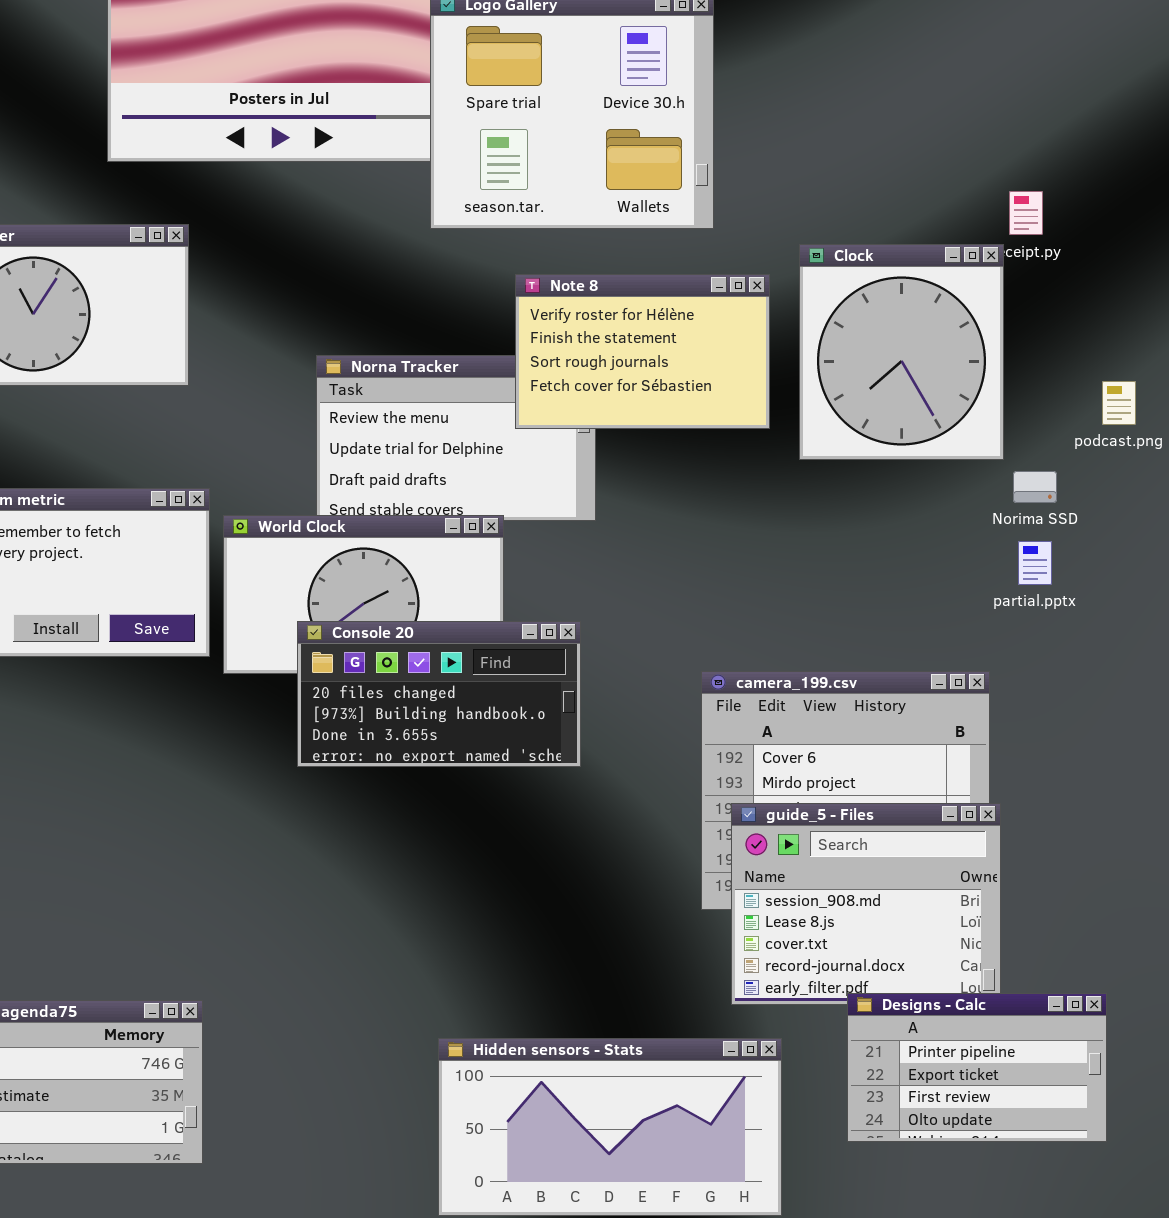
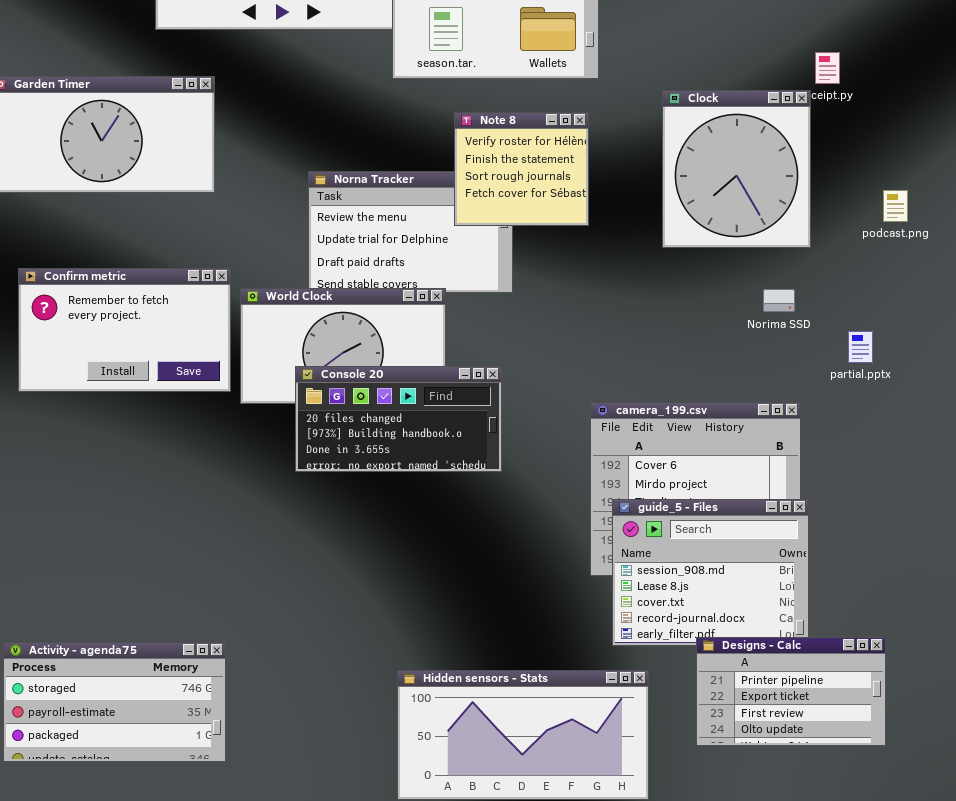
Note 8: [515,274,770,429] -> [454,112,589,226], resized
Norima SSD: [1013,471,1057,503] -> [763,289,795,312], moved
partial.pptx: [1018,541,1052,585] -> [848,331,873,363], moved

